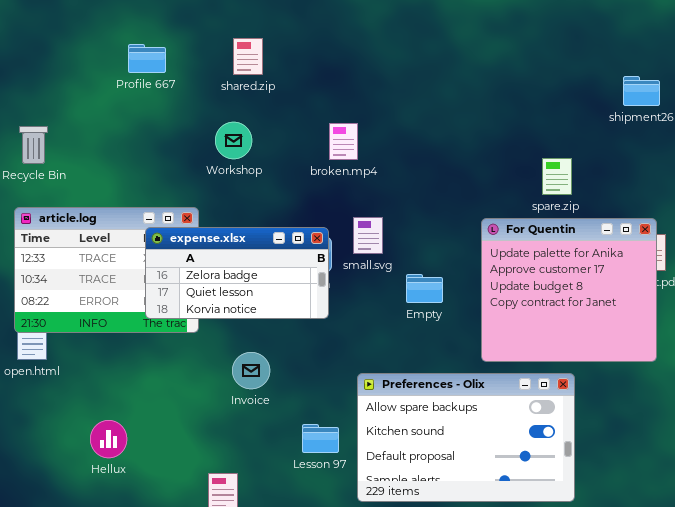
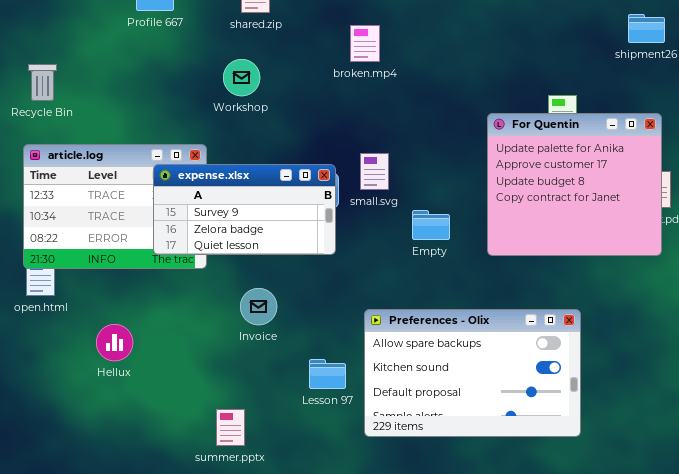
broken.mp4: [329,123,358,160] -> [350,25,380,62], moved
For Quentin: [481,218,657,362] -> [487,113,662,256], moved
expense.xlsx: [145,227,329,319] -> [153,164,336,255], scrolled up 1 row
Hellux: [90,420,127,458] -> [96,324,133,361], moved

